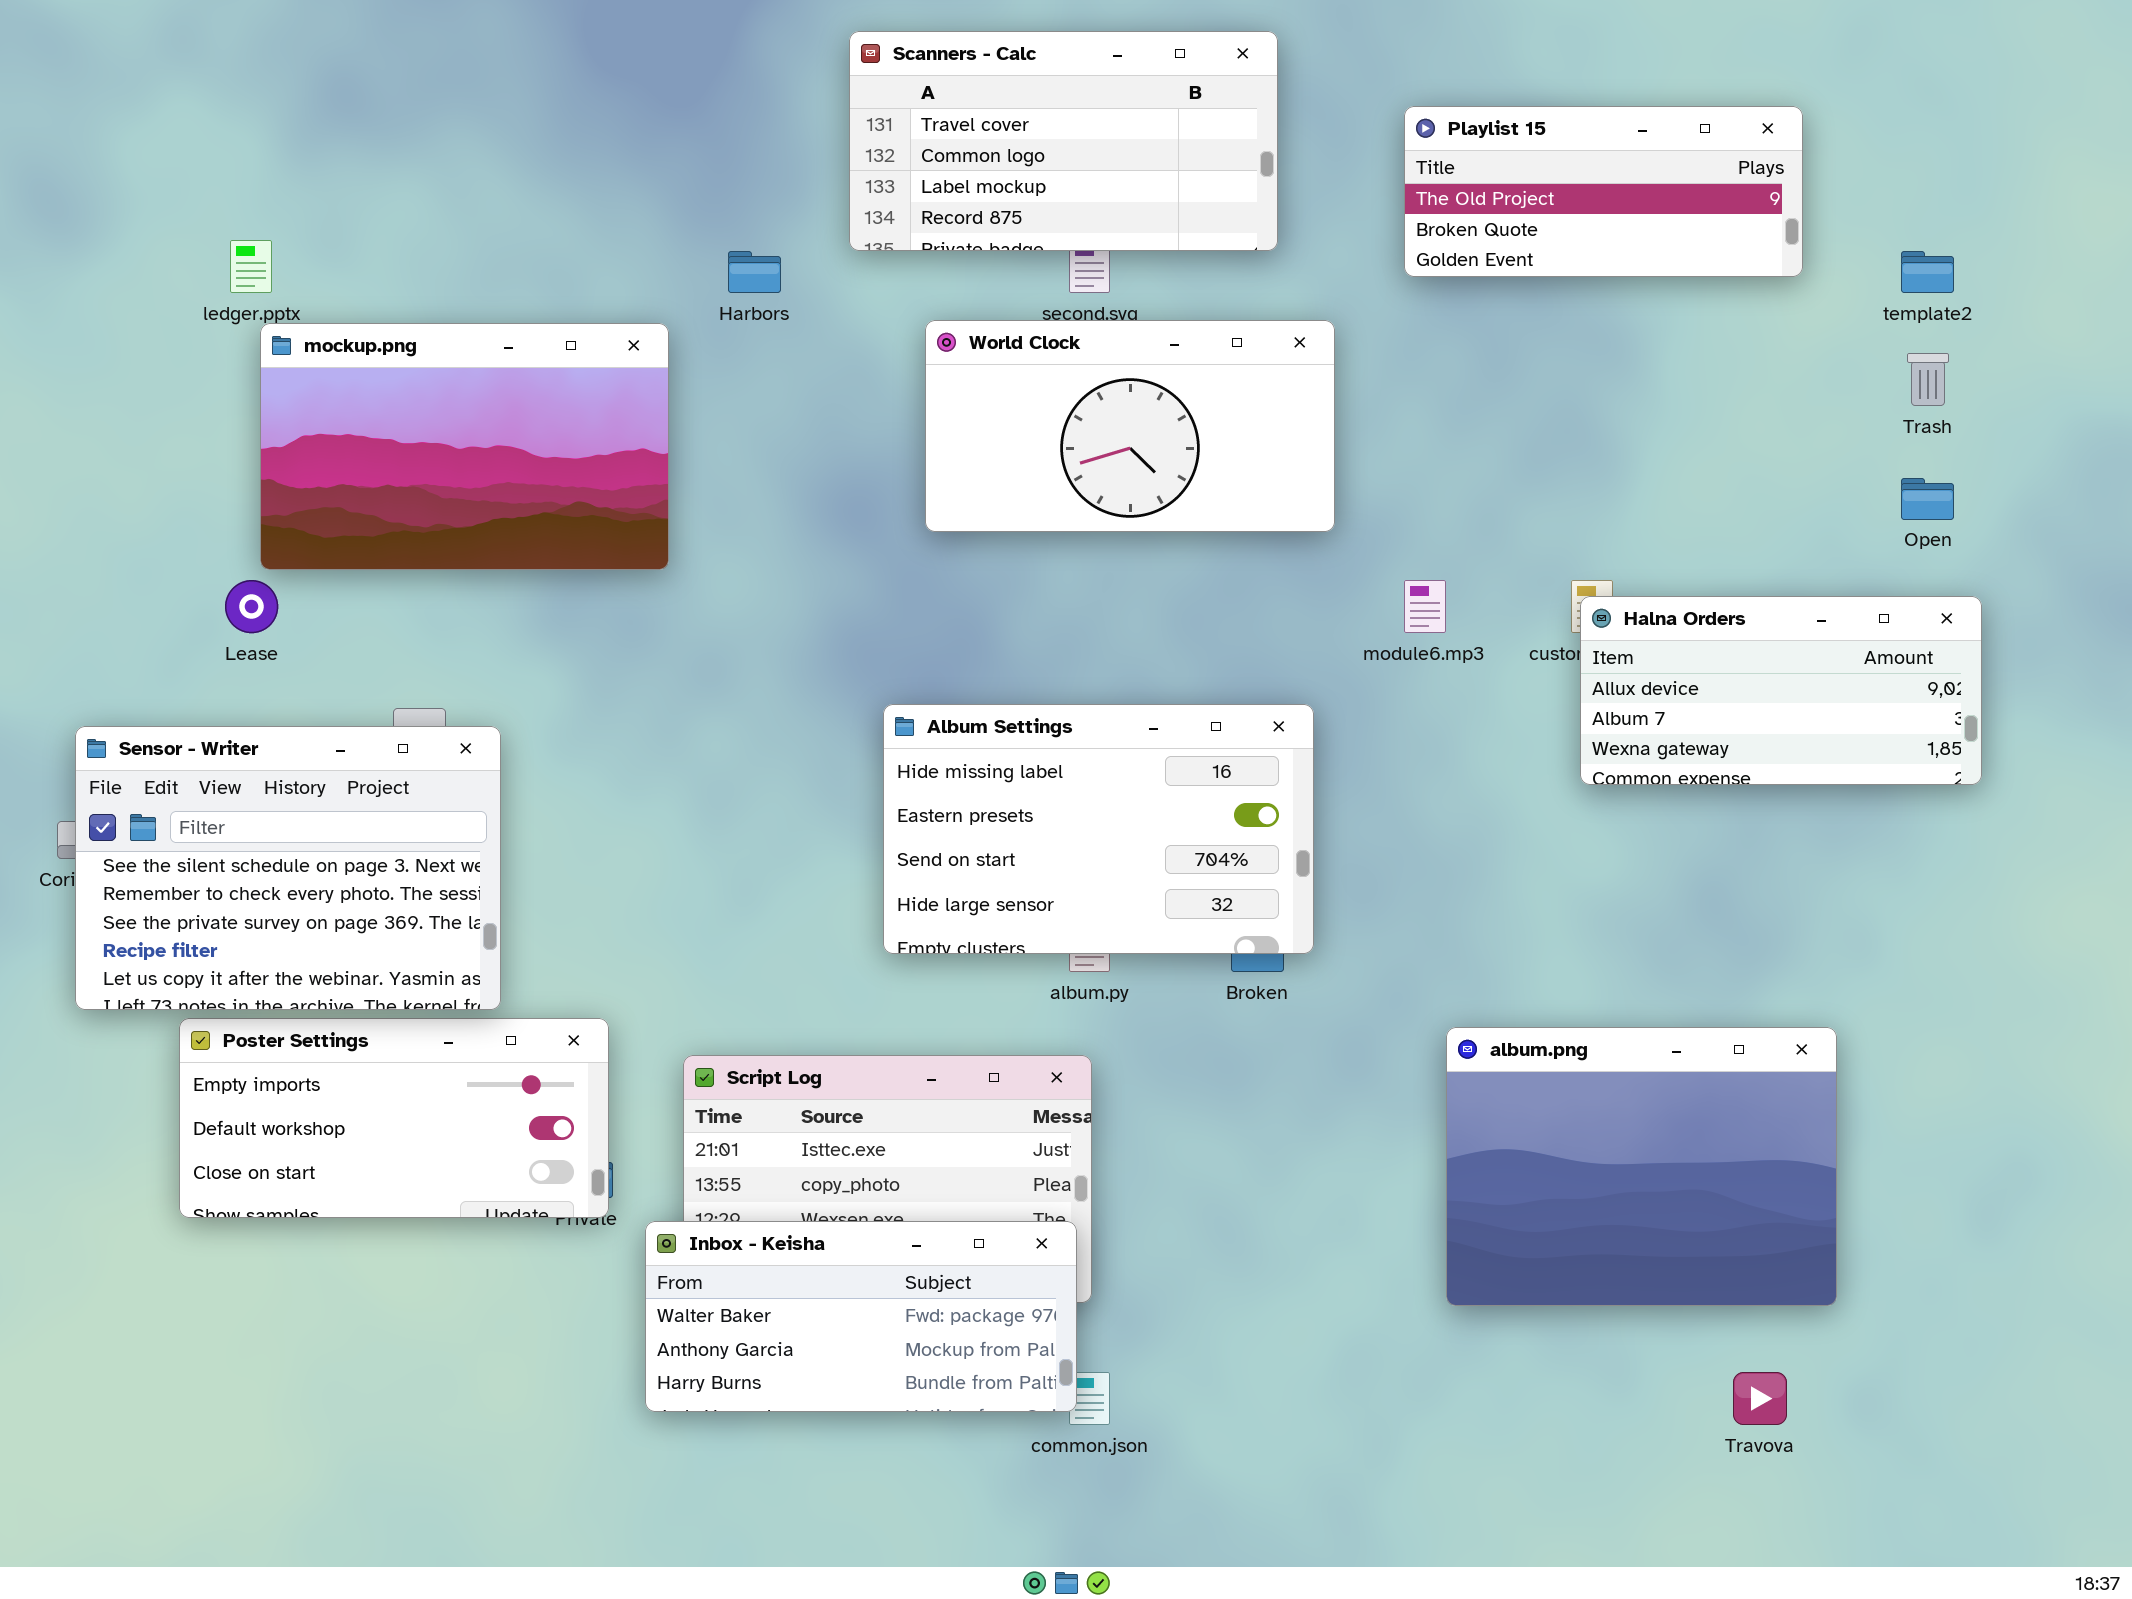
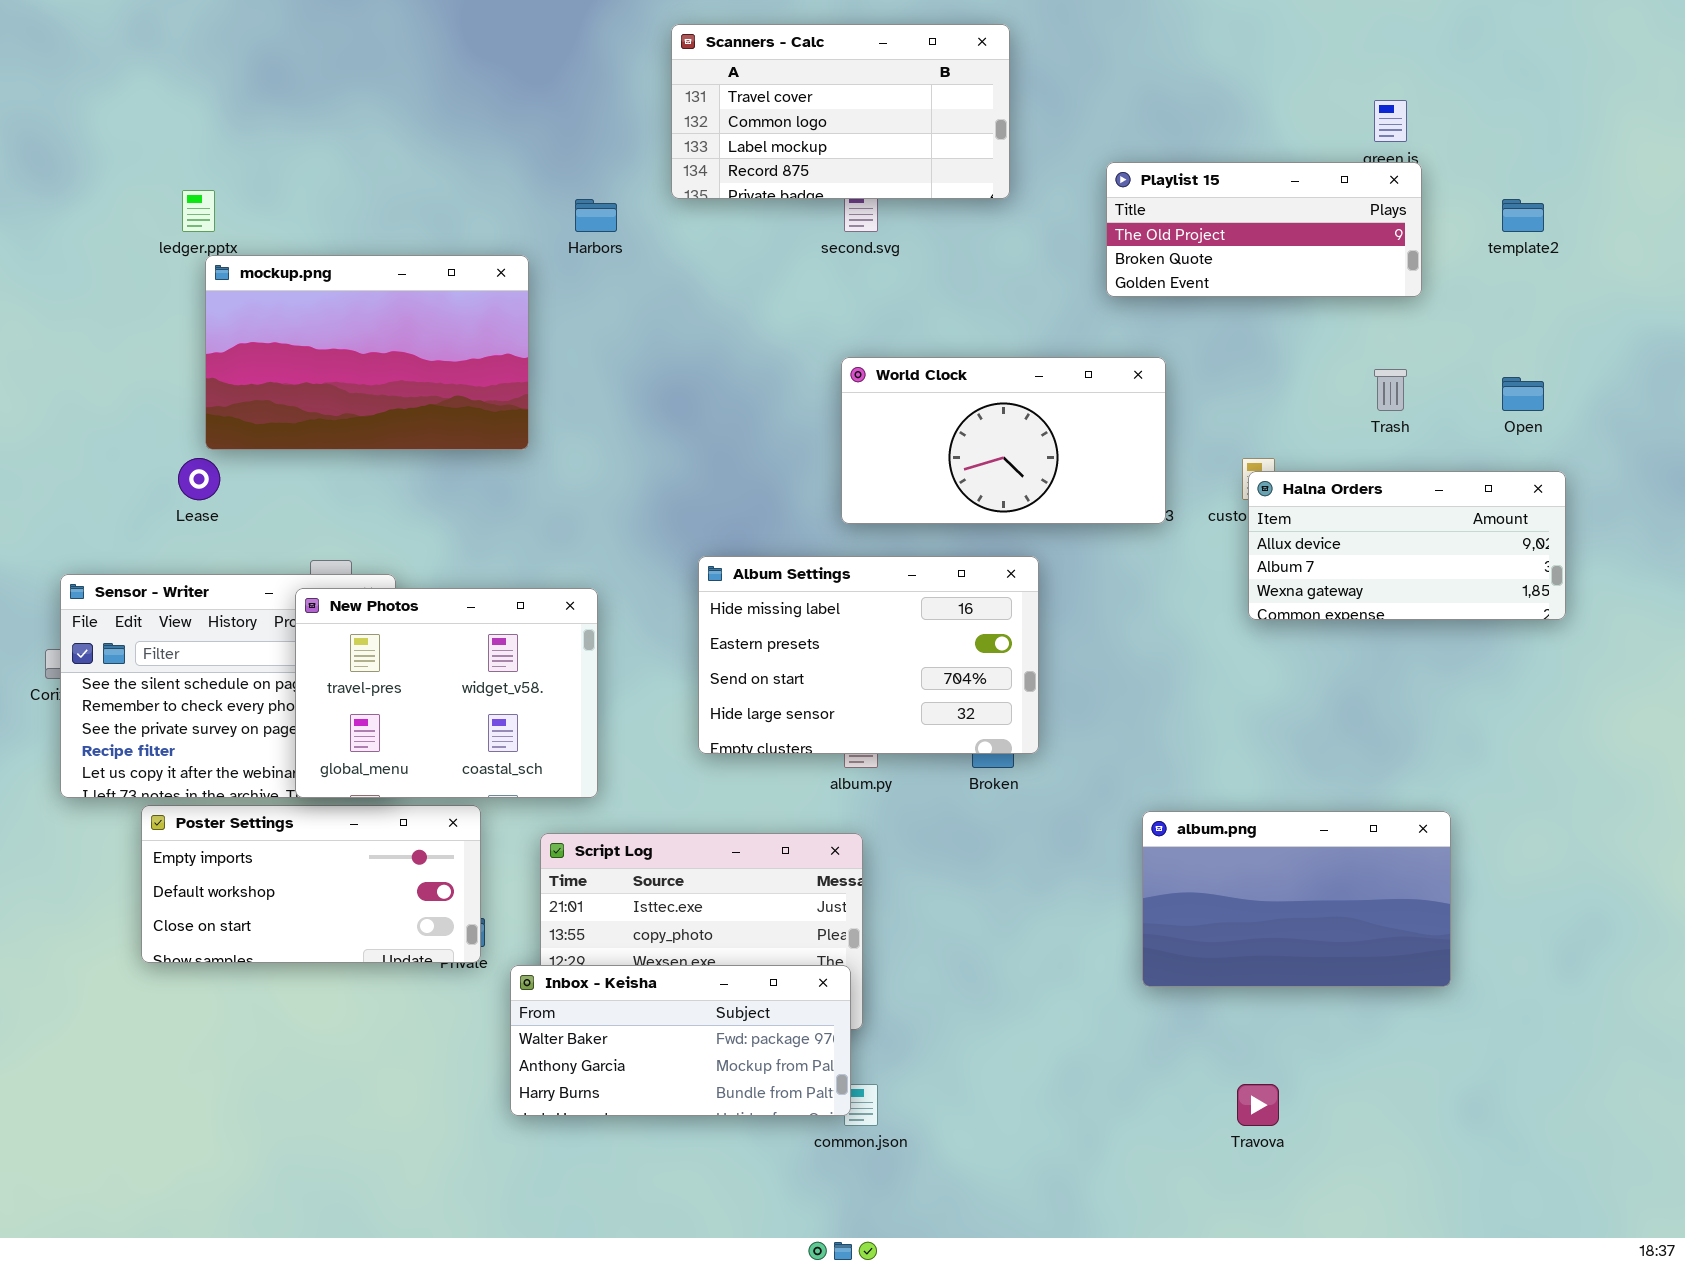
Playlist 15: [1404,106,1803,277] -> [1106,162,1422,297], moved
World Clock: [925,320,1335,532] -> [841,357,1166,524], moved
Trash: [1907,353,1949,406] -> [1374,369,1407,411], moved
New Photos: none -> [295,588,598,798], opened
album.png: [1446,1027,1837,1306] -> [1142,811,1451,987], resized
Travova: [1733,1372,1787,1425] -> [1237,1084,1279,1126], moved

